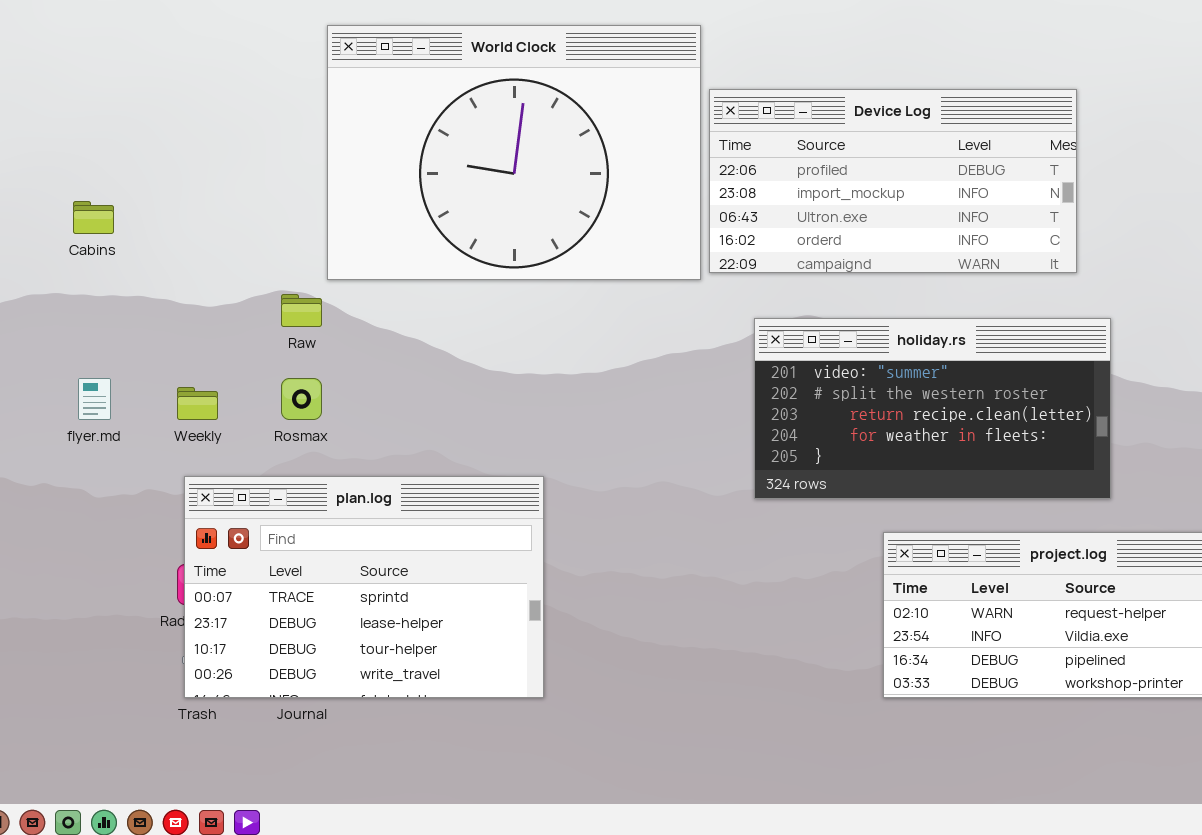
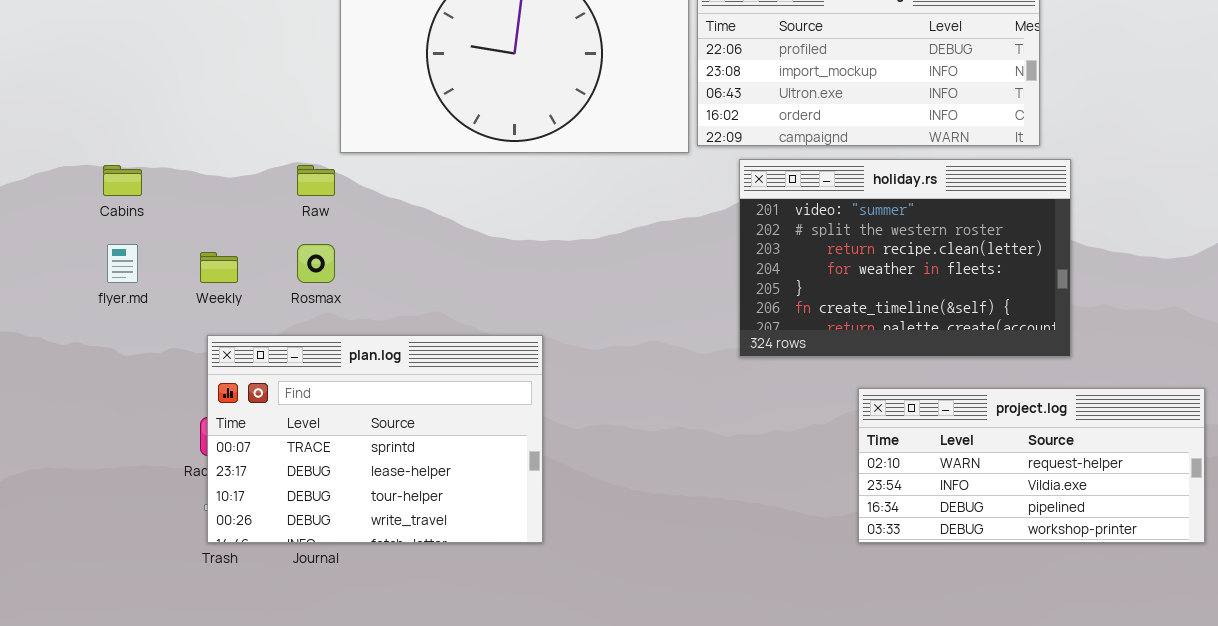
Cabins: [73,201,114,234] -> [103,165,142,196], moved
holiday.rs: [754,318,1111,499] -> [739,159,1071,357], resized

